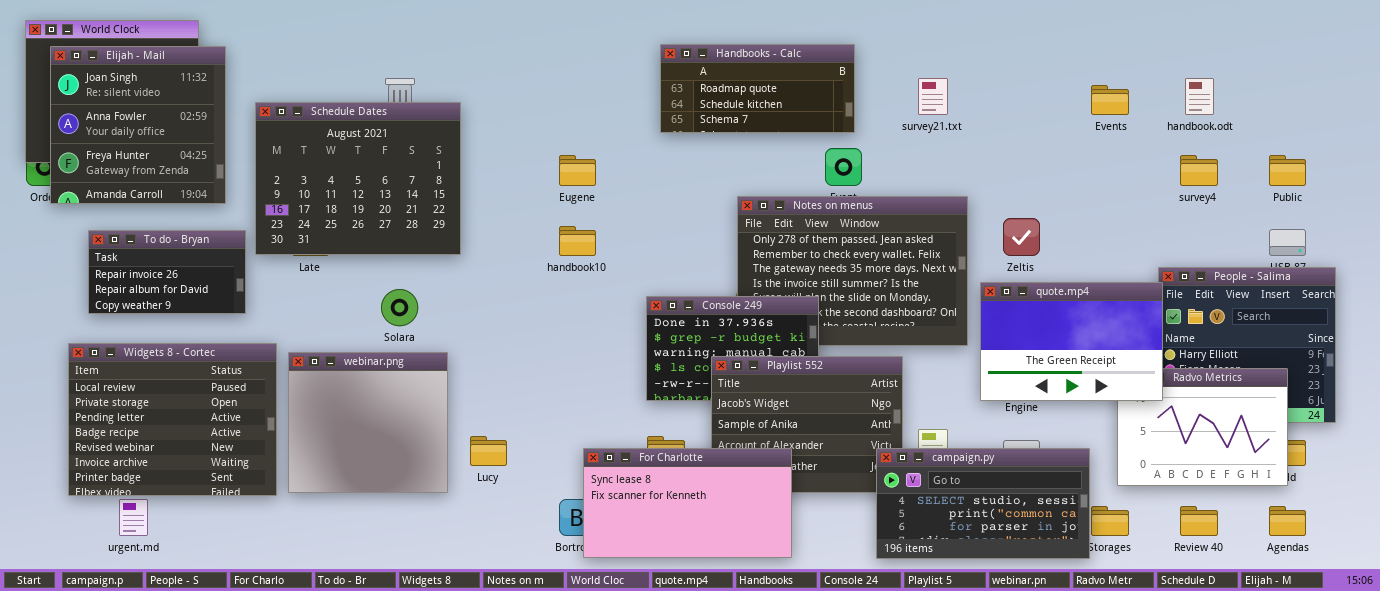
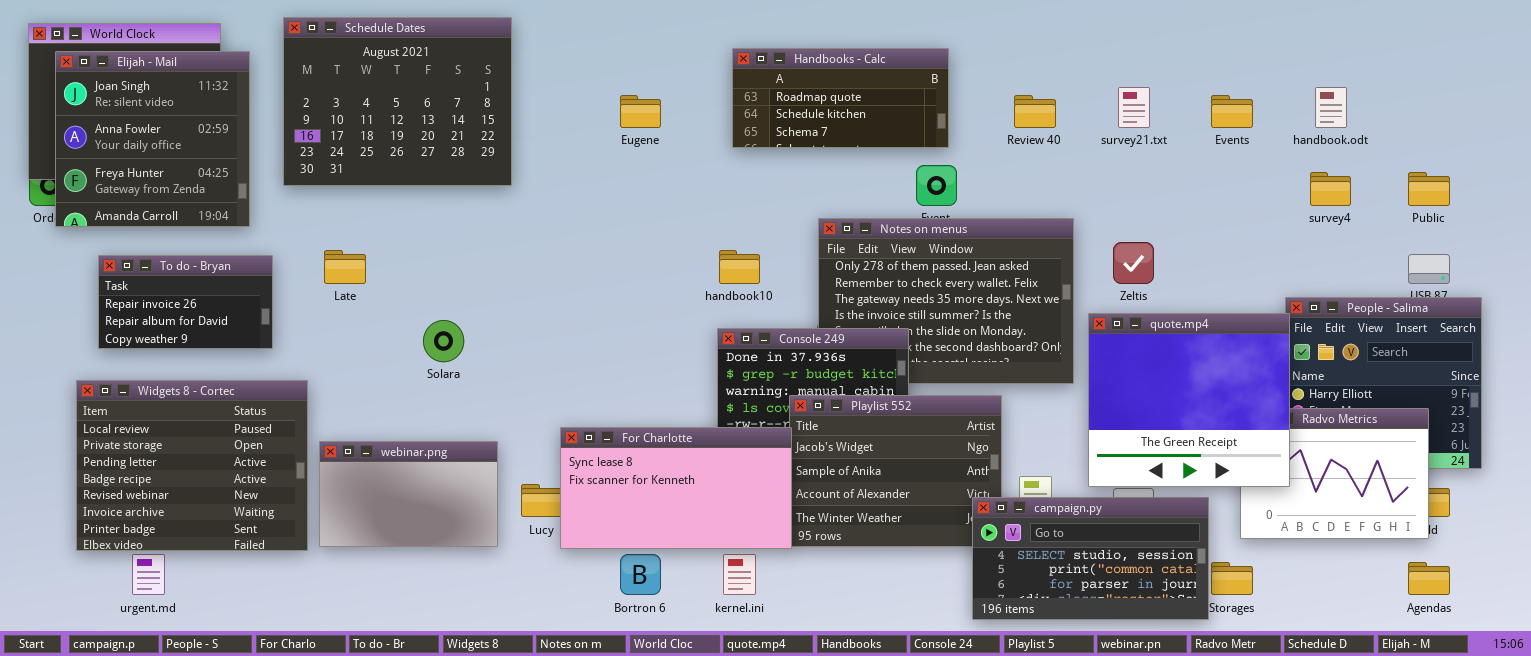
survey21.txt: [918,78,948,115] -> [1118,87,1150,128], moved
Schedule Dates: [255,102,461,255] -> [283,17,512,186], moved
Eugene: [559,155,596,186] -> [620,95,661,128], moved
handbook10: [559,226,596,256] -> [719,250,760,284], moved
quote.mp4: [980,282,1163,401] -> [1088,313,1290,487], resized
webinar.png: [288,352,448,493] -> [319,441,498,547], resized
For Charlotte: [583,448,792,558] -> [560,427,792,549], moved
Review 40: [1180,506,1218,536] -> [1014,95,1056,128], moved

